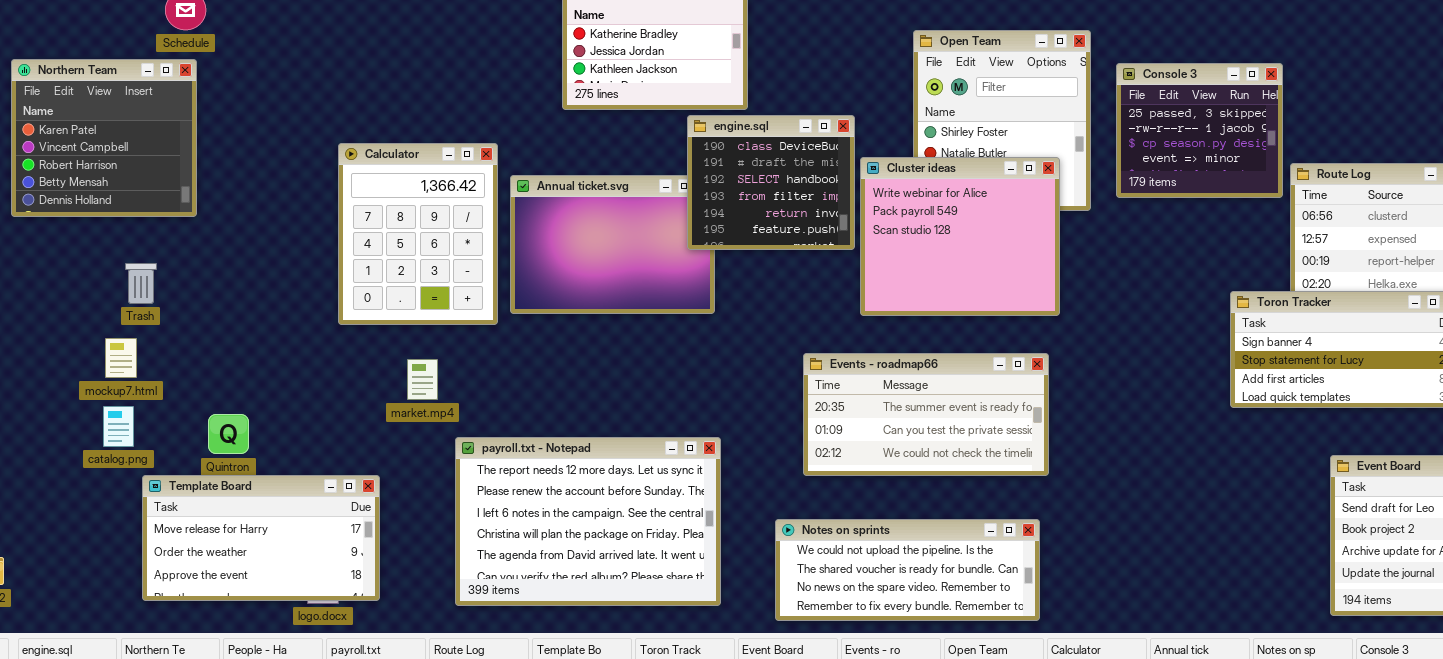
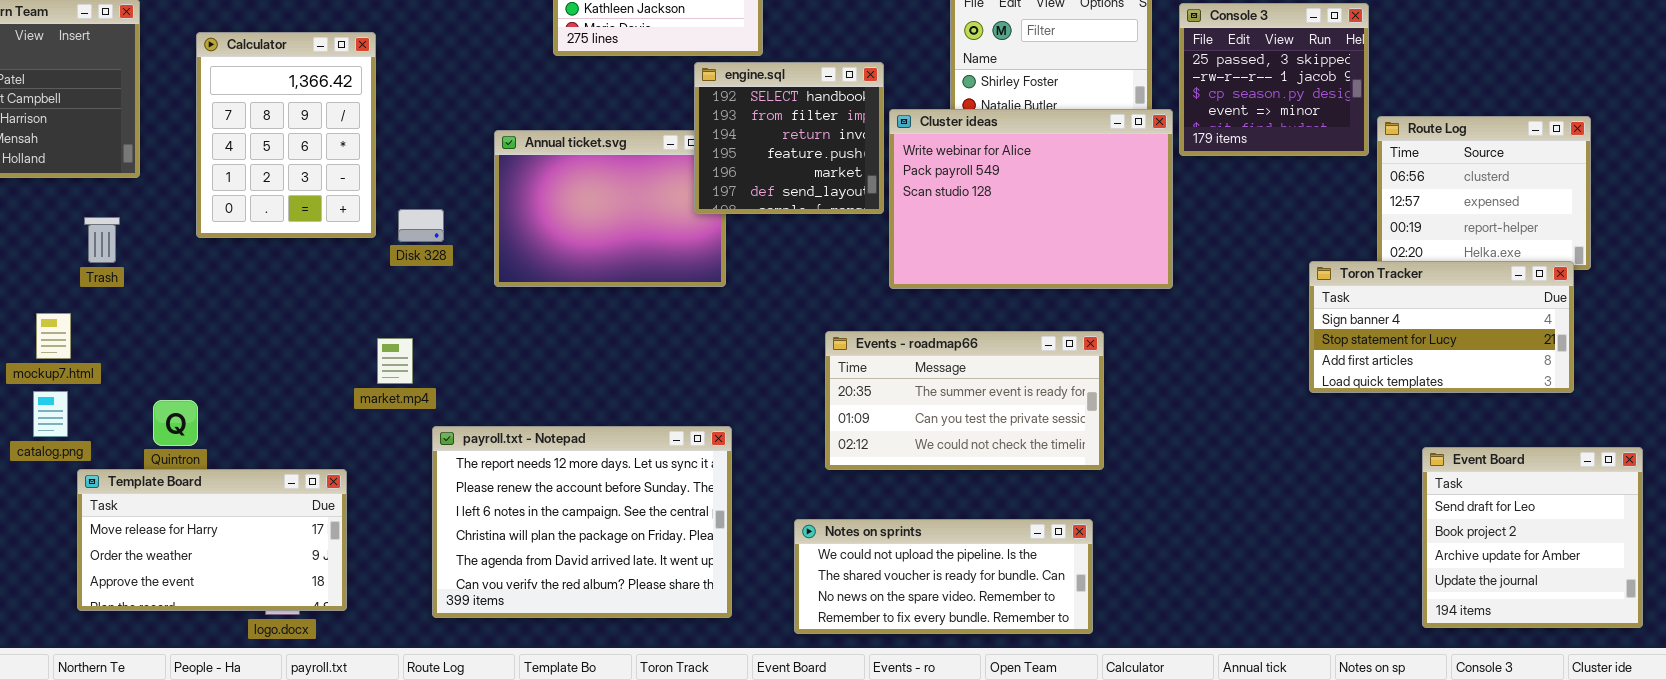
engine.sql: [687,115,855,250] -> [694,62,884,214], scrolled down 2 rows
Calculator: [338,143,498,325] -> [196,32,376,238], moved
Cluster ideas: [860,157,1060,316] -> [889,109,1173,289], resized
Trash: [125,263,157,304] -> [84,217,120,263], moved

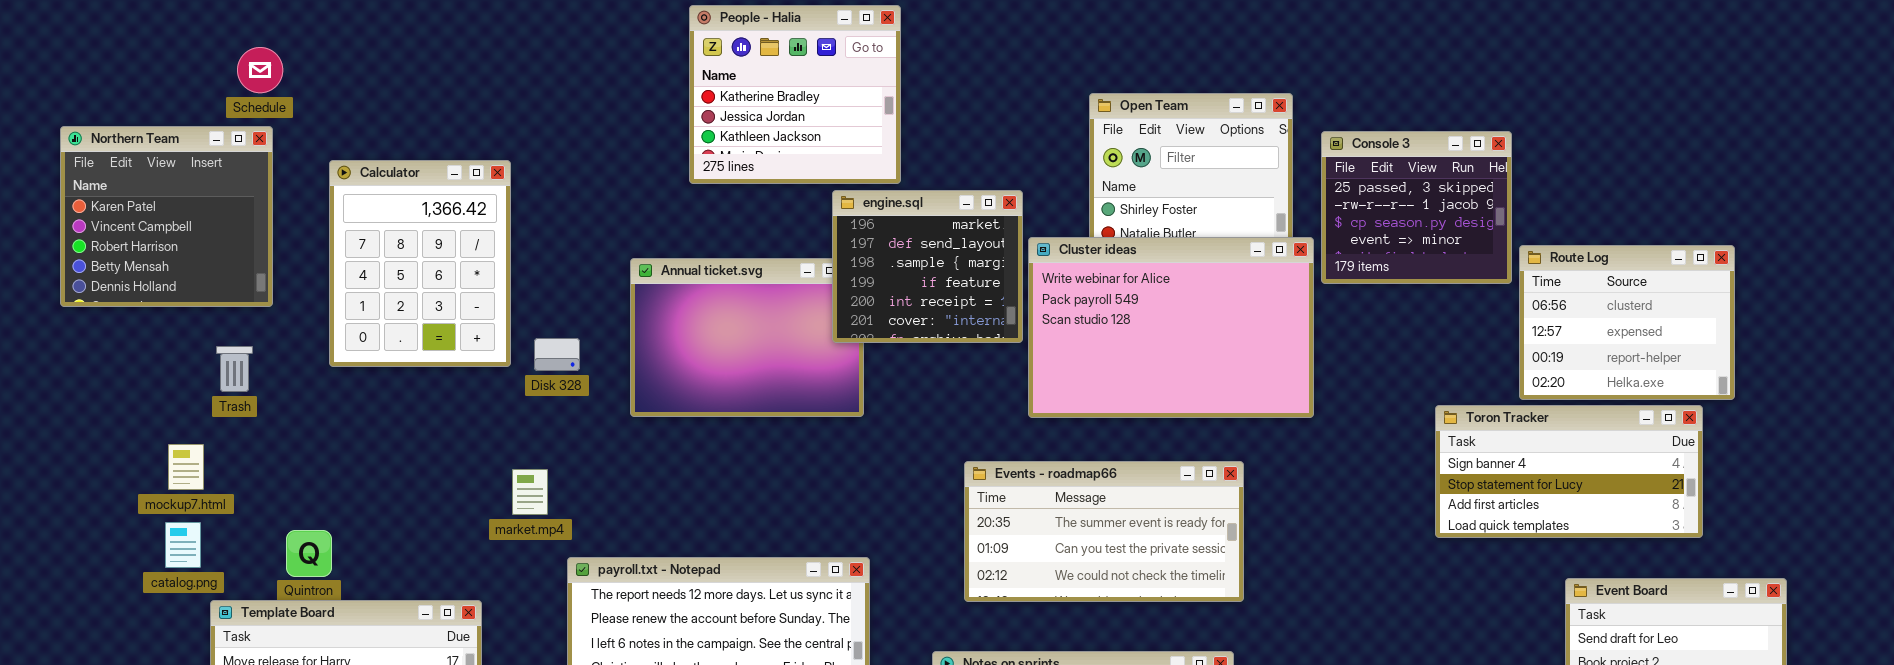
engine.sql: [694,62,884,214] -> [832,190,1023,343], scrolled down 4 rows
Toron Tracker: [1309,261,1574,393] -> [1435,405,1703,538], moved

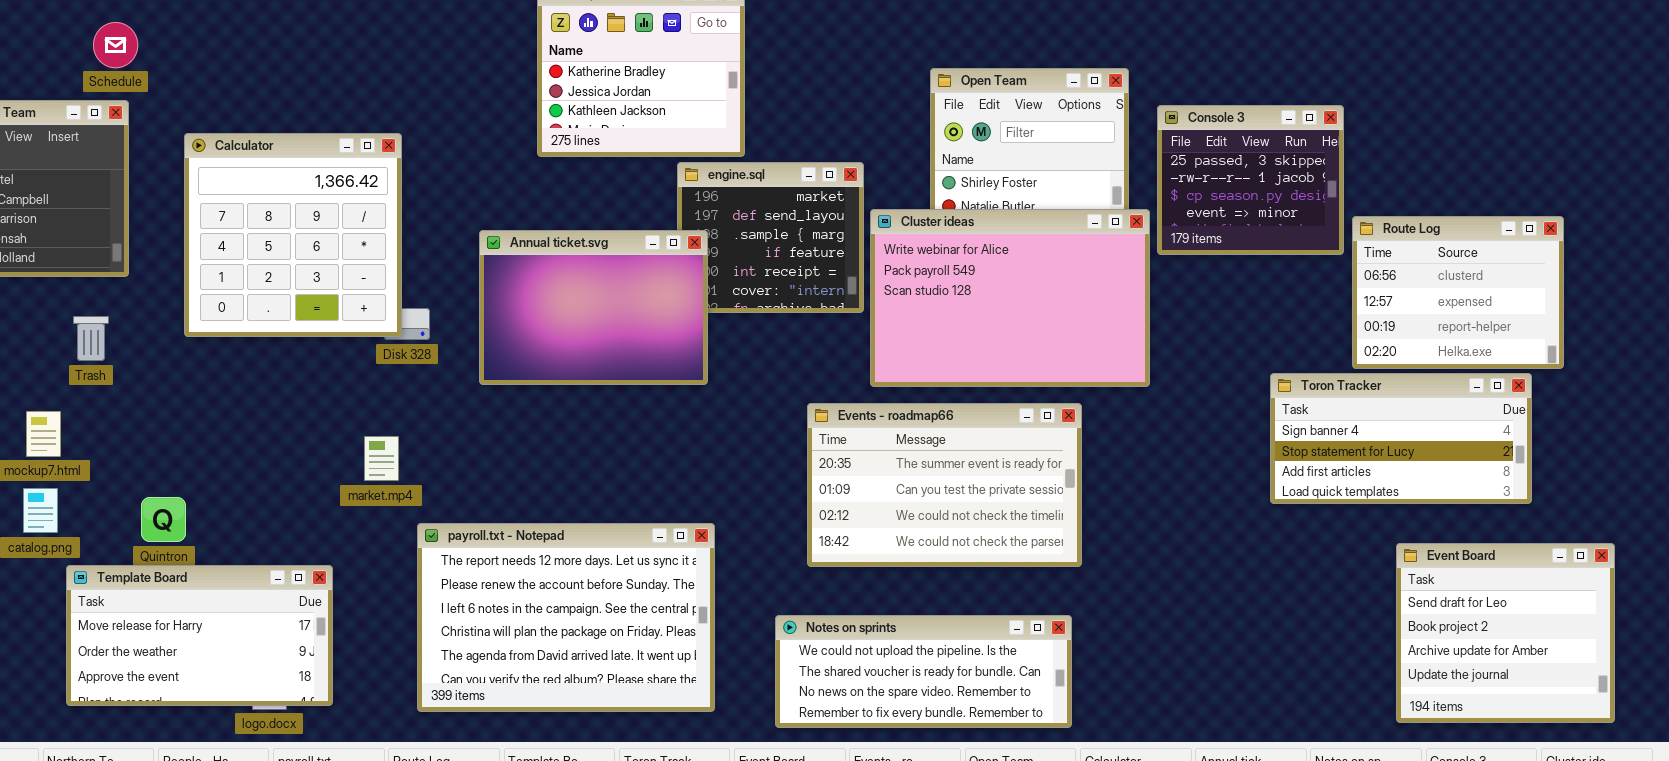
Calculator: [329,160,511,367] -> [184,133,402,337], resized
Annual ticket.svg: [630,258,864,417] -> [479,230,708,385], raised
Events - roadmap66: [964,461,1244,602] -> [807,403,1082,567], resized

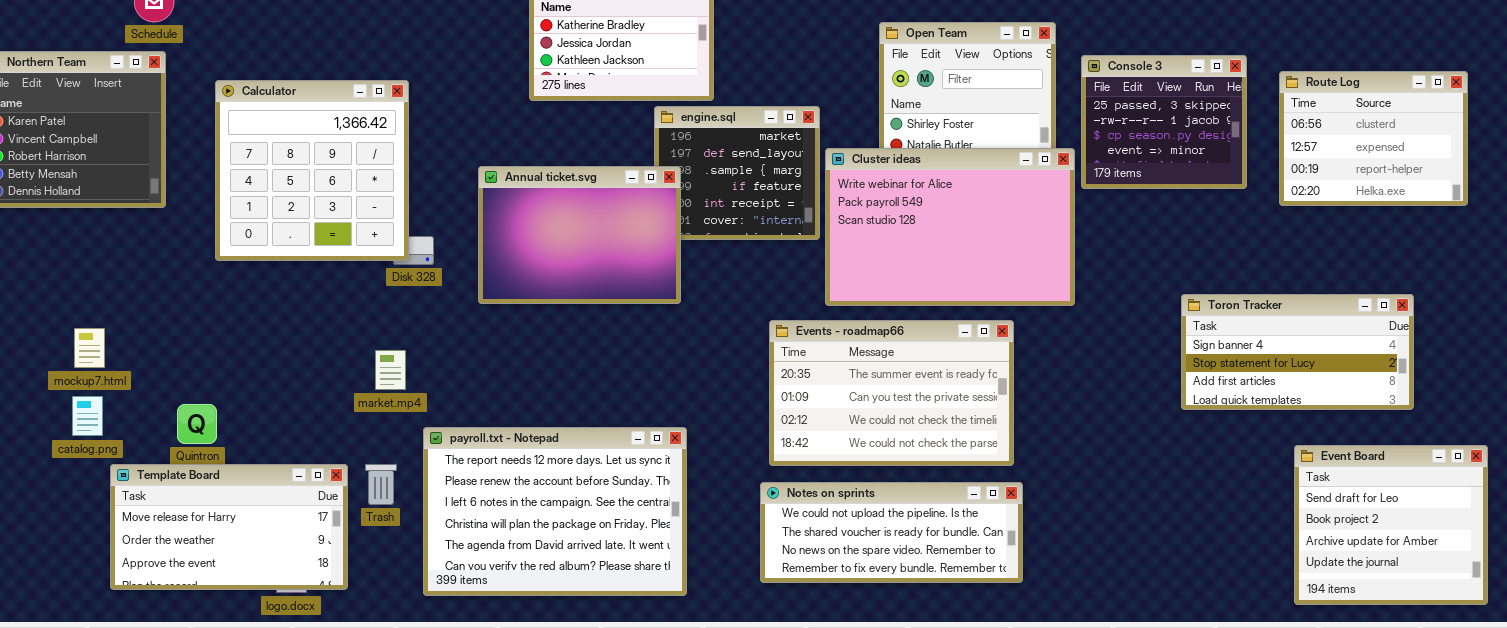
Route Log: [1352,216,1564,369] -> [1279,71,1468,206], moved
Trash: [73,316,109,361] -> [365,464,397,505], moved
Notes on sprints: [775,615,1072,728] -> [760,482,1023,583], moved

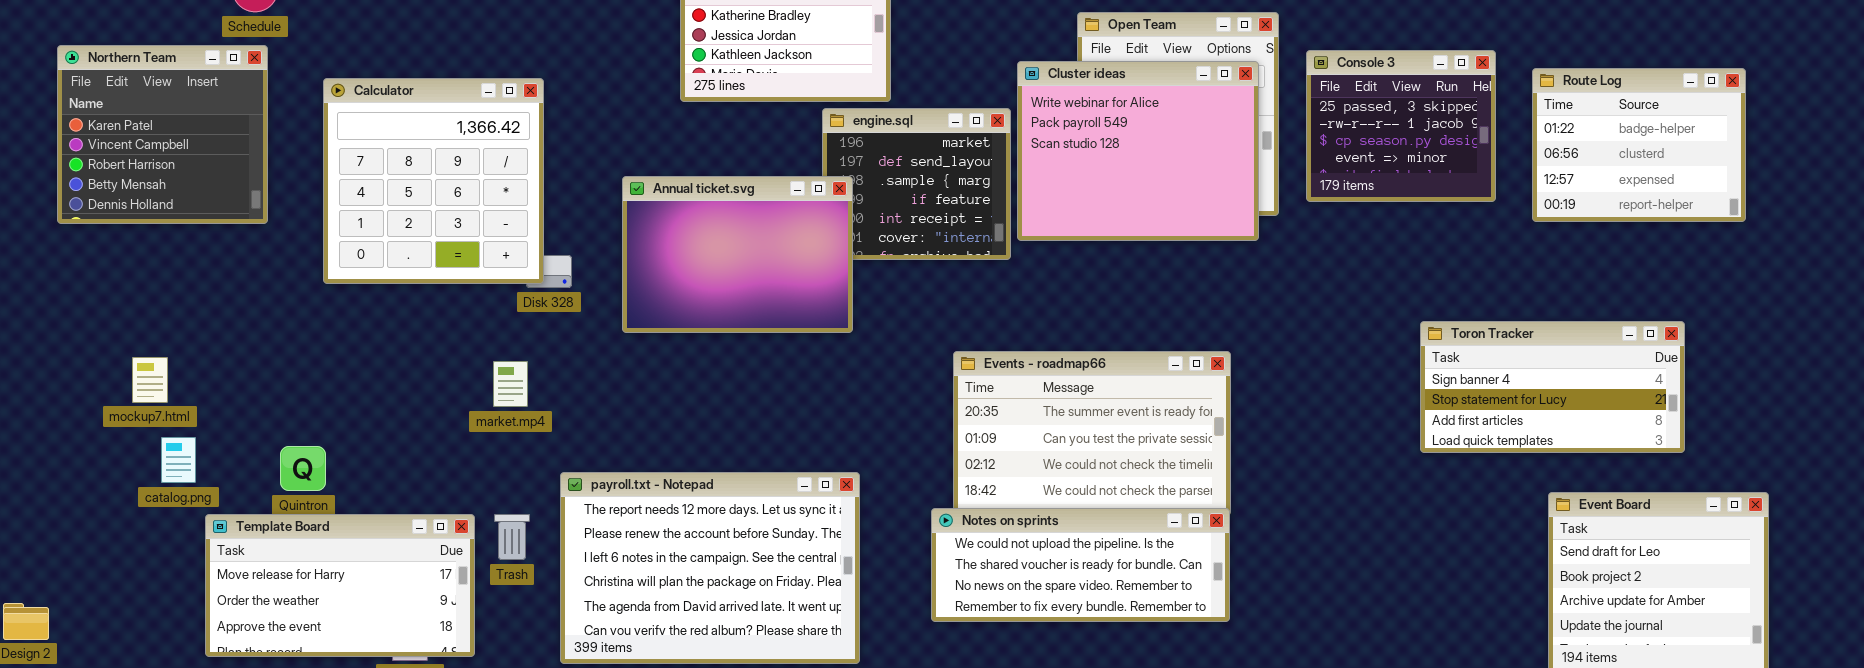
Route Log: [1279,71,1468,206] -> [1532,68,1746,222], scrolled up 1 row
Cluster ideas: [825,148,1075,306] -> [1017,61,1259,241], moved, resized
mockup7.html: [74,328,105,368] -> [132,357,168,403], moved
market.mp4: [375,350,406,390] -> [493,361,528,407], moved
Notes on sprints: [760,482,1023,583] -> [931,508,1230,622], moved

